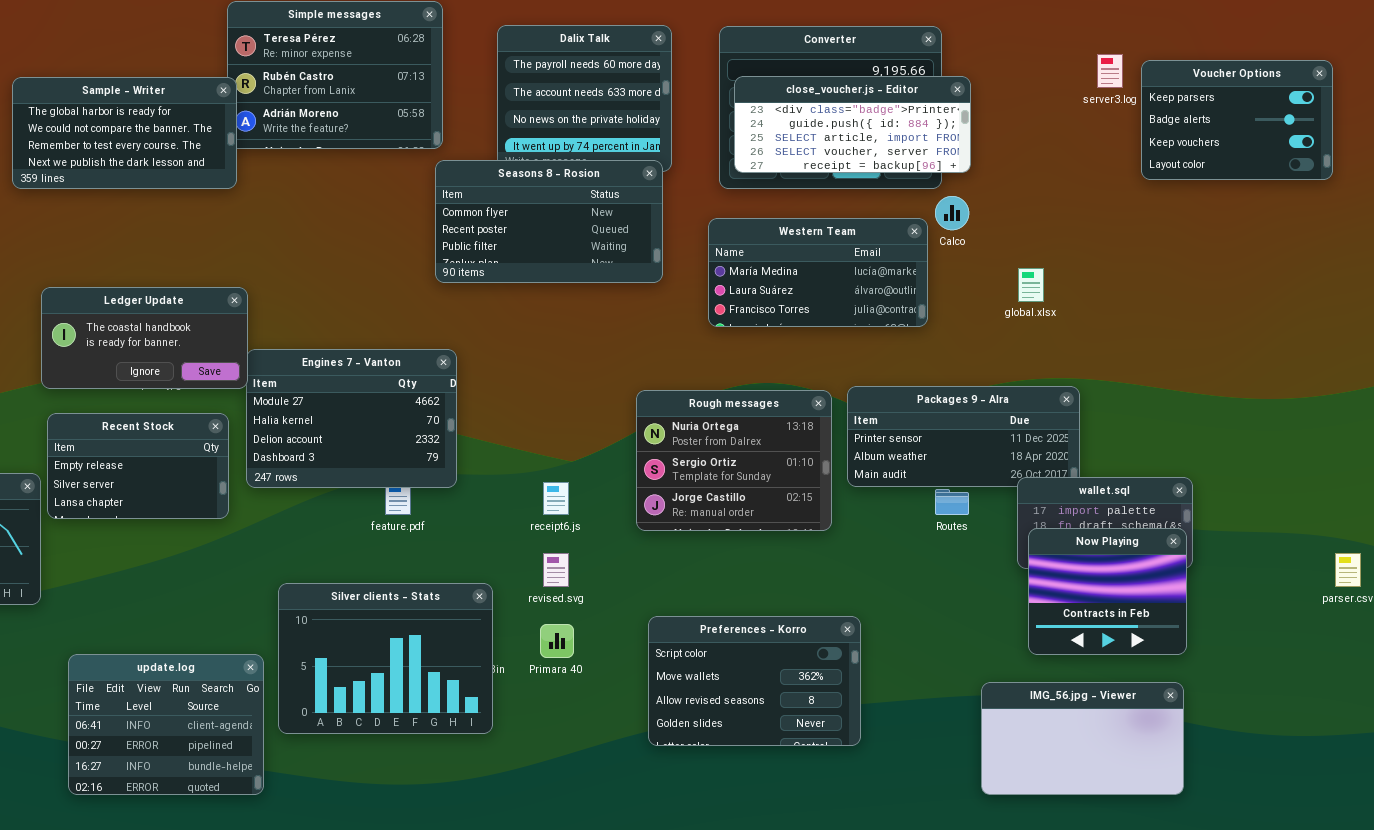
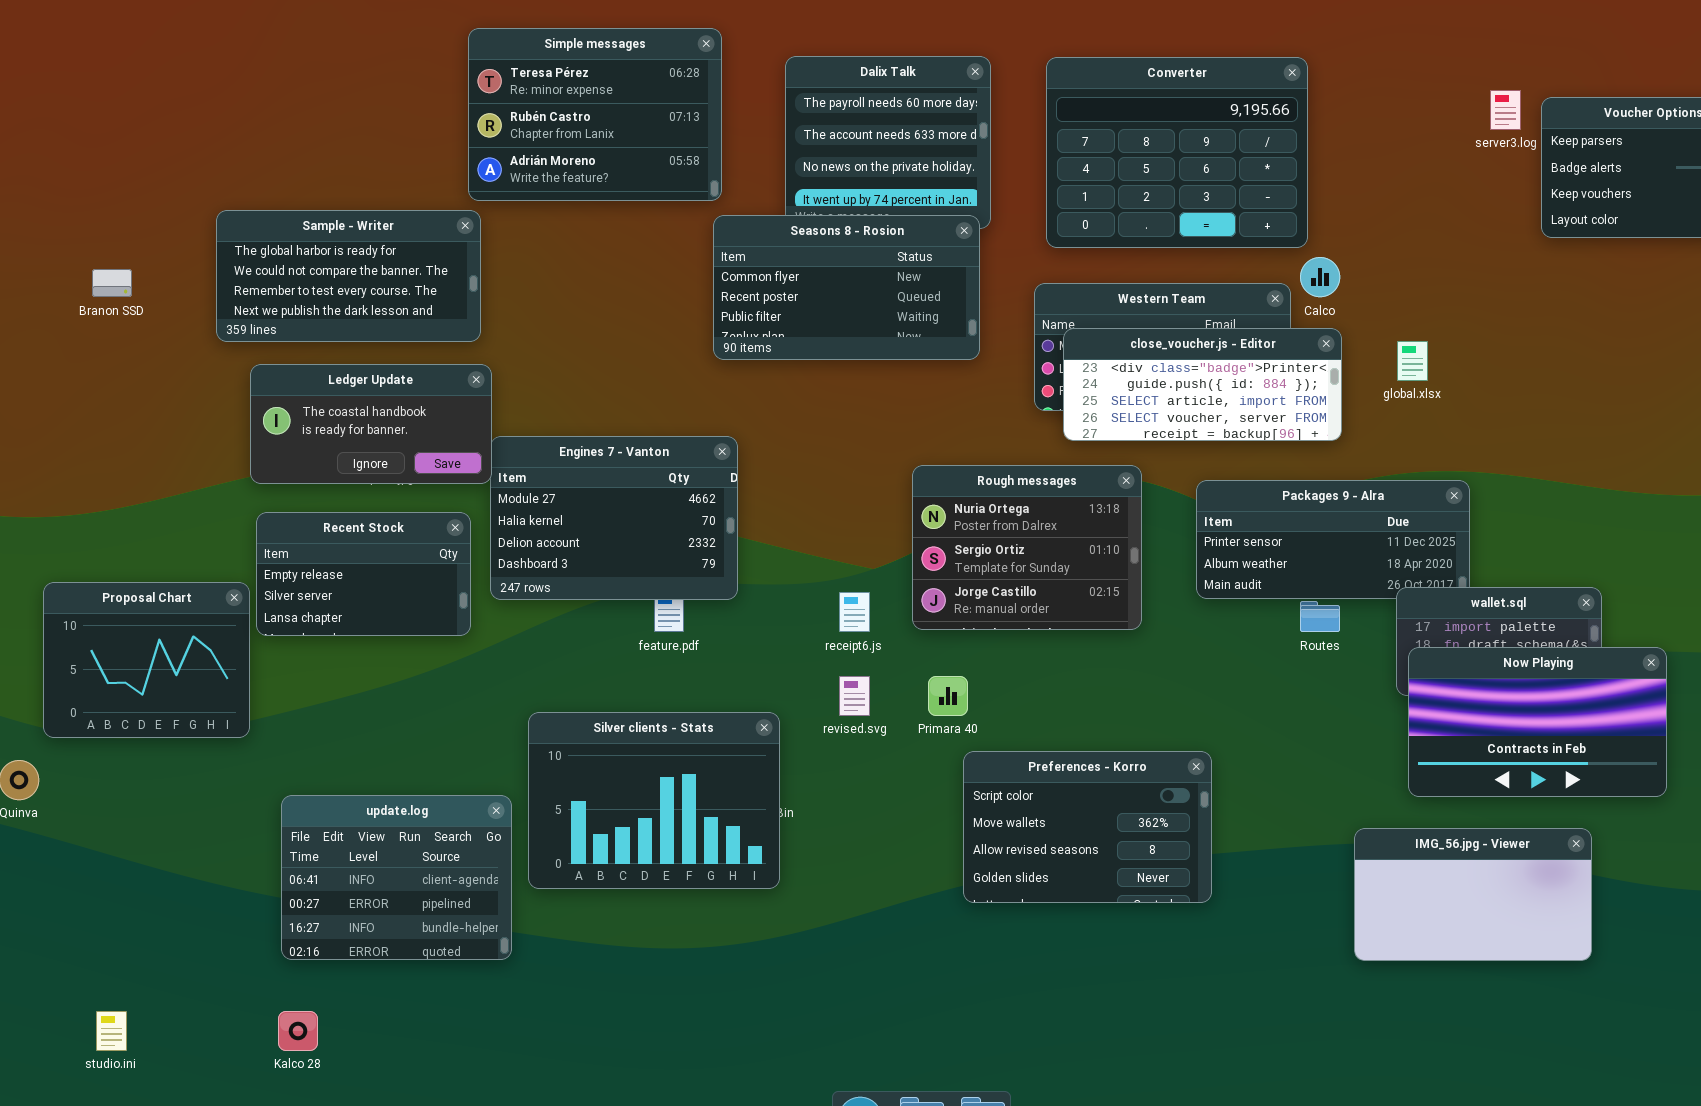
close_voucher.js - Editor: [734,76,971,173] -> [1063,328,1342,441], moved
Sample - Writer: [12,77,237,189] -> [216,210,481,342], moved
Rough messages: [636,390,832,531] -> [912,465,1142,630], moved
Now Playing: [1028,528,1187,655] -> [1408,647,1667,797], resized
Primara 40: [540,624,574,658] -> [928,676,968,716], moved

